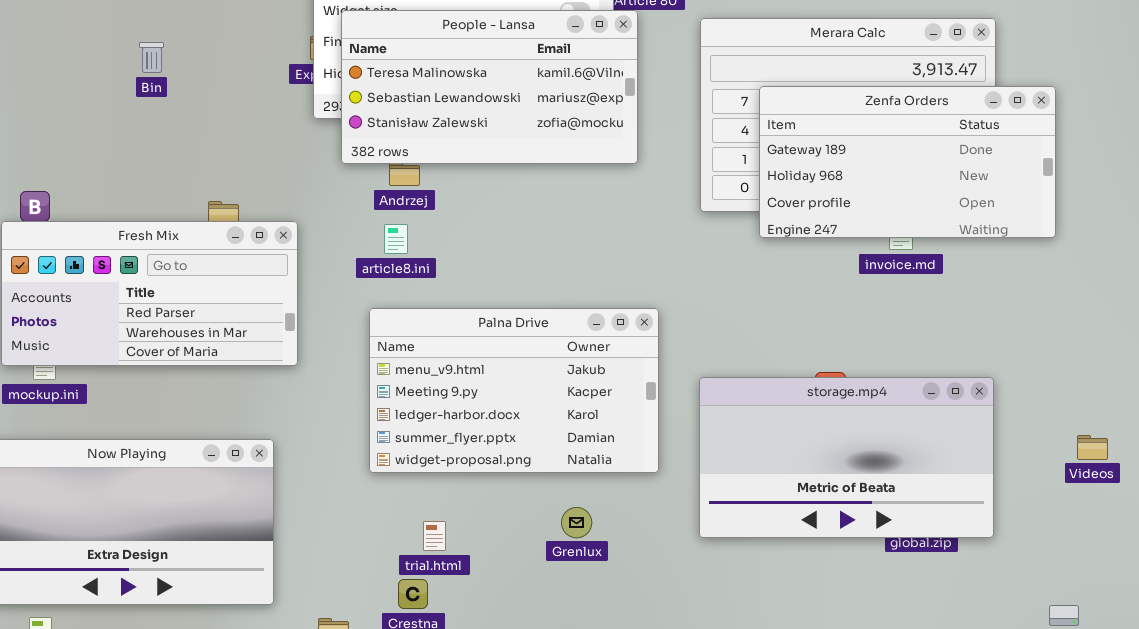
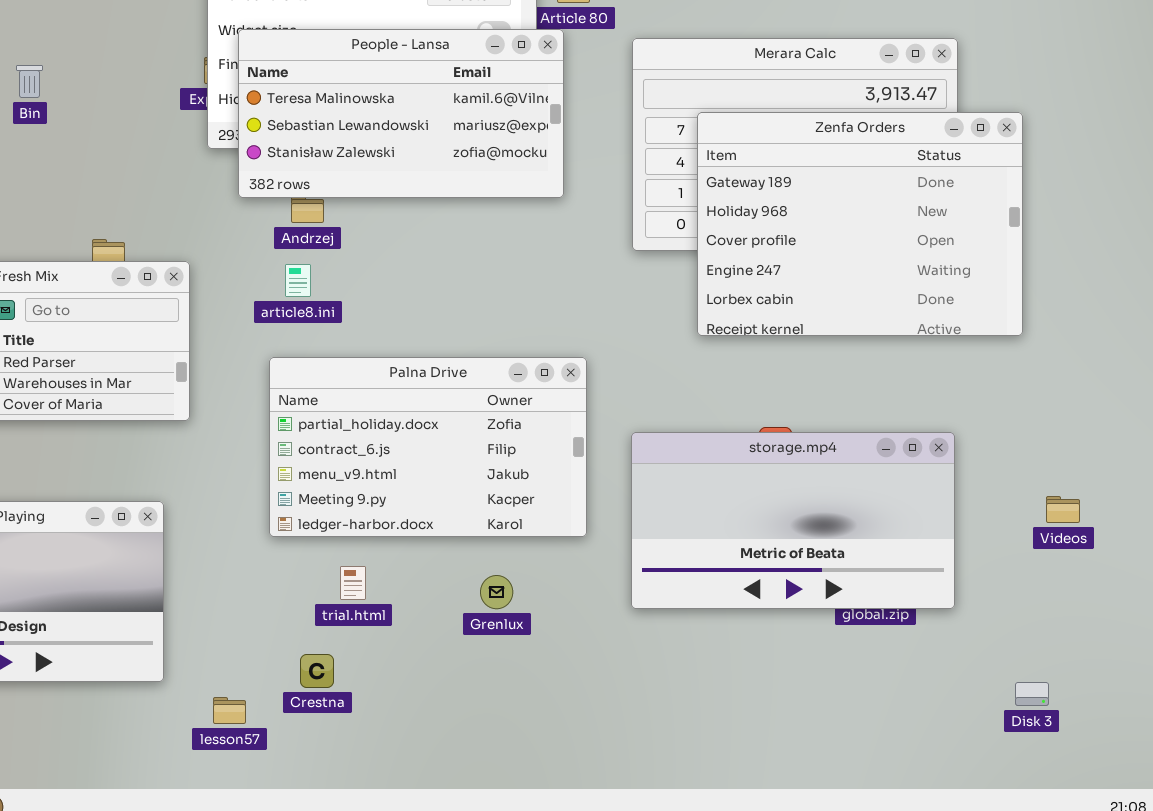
Zenfa Orders: [759,86,1056,238] -> [697,112,1023,336], resized
Palna Drive: [369,308,659,473] -> [269,357,587,537], scrolled up 2 rows
trial.html: [423,521,446,551] -> [340,566,366,600], moved

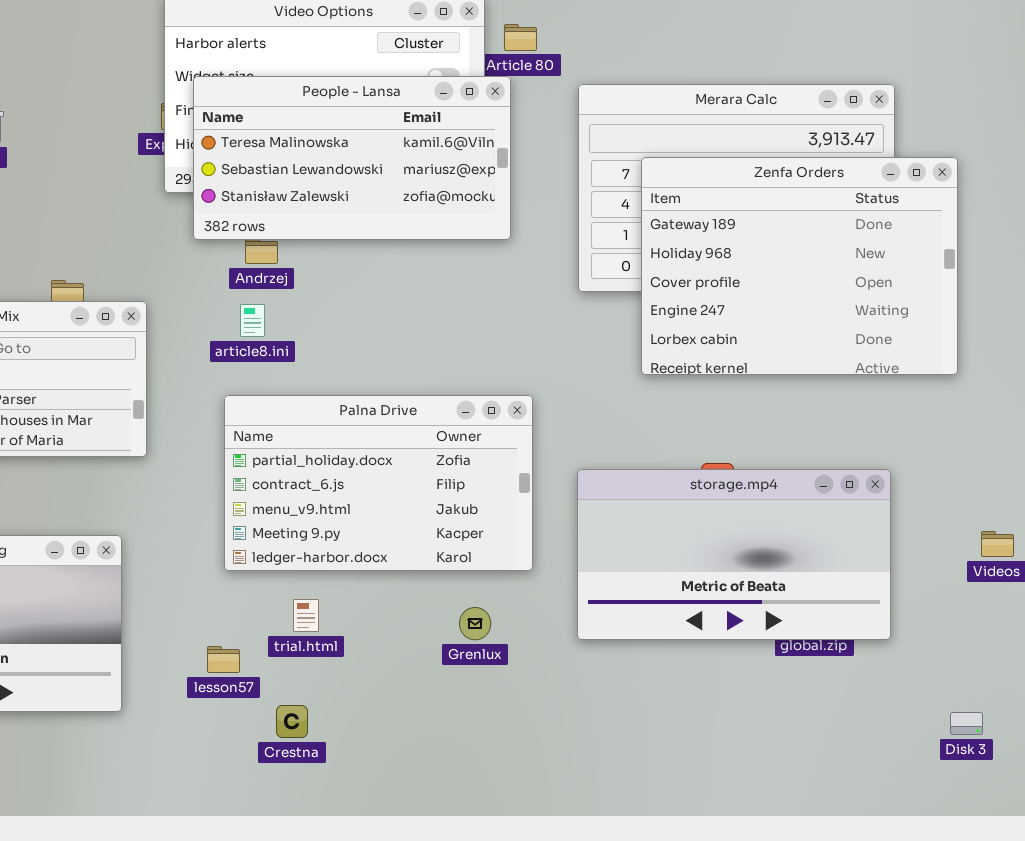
Grenlux: [480,575,513,609] -> [459,607,491,640], moved
Crestna: [300,654,334,688] -> [276,705,308,738], moved
lesson57: [213,697,246,724] -> [207,646,240,673], moved

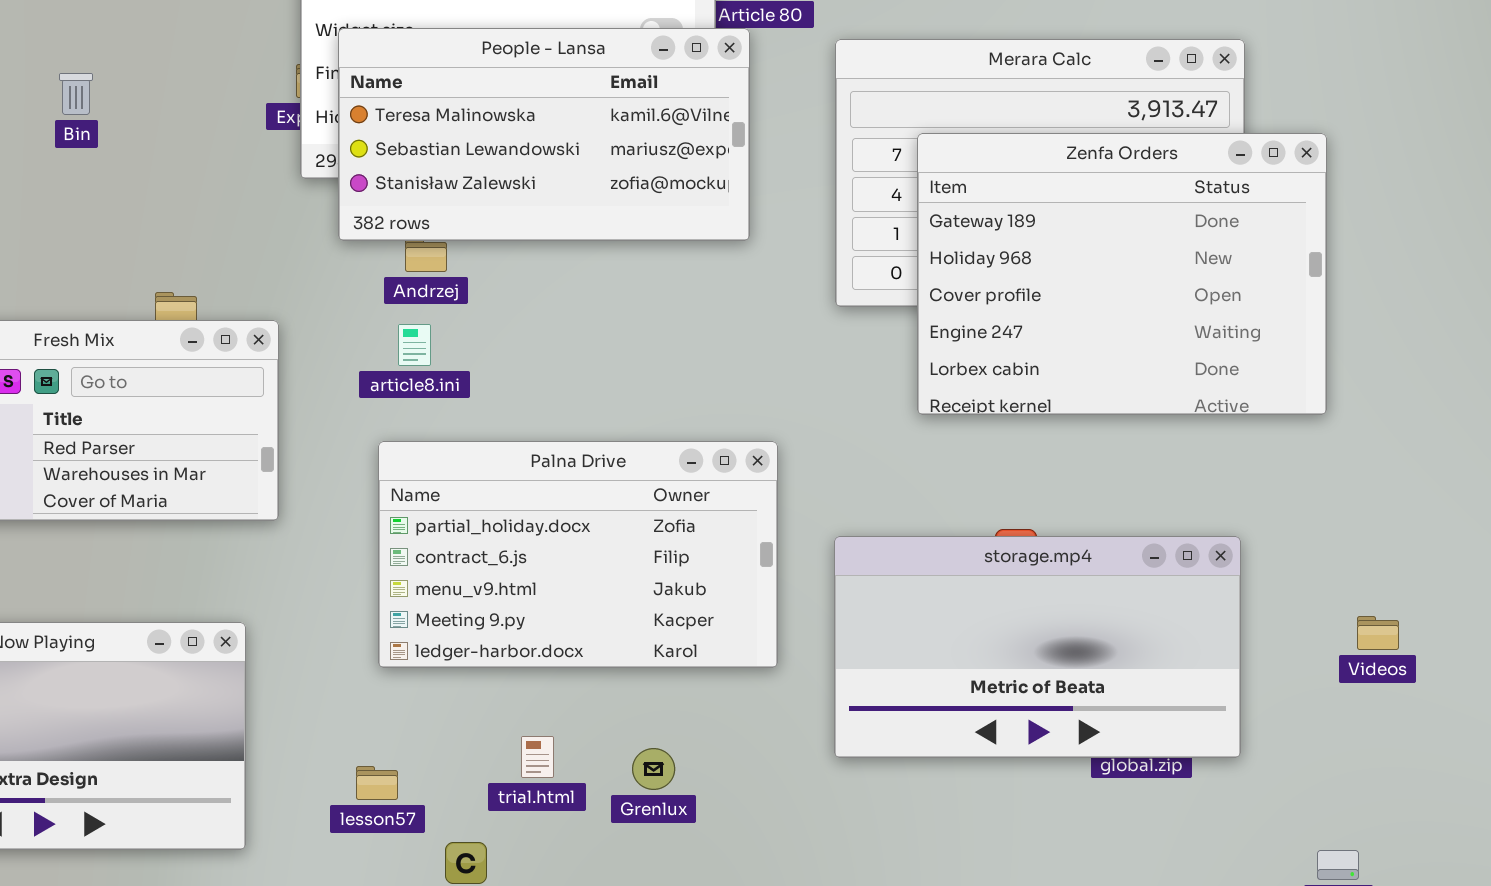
trial.html: [293,599,319,632] -> [521,736,554,778], moved
Grenlux: [459,607,491,640] -> [632,748,675,790], moved

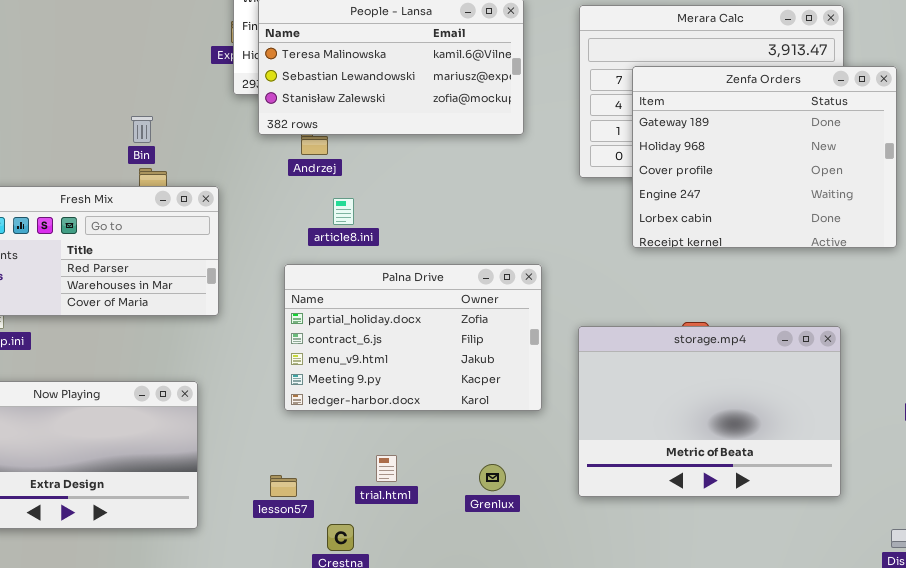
Bin: [59,73,93,115] -> [131,116,153,143], moved
article8.ini: [398,324,431,366] -> [333,198,354,225], moved
storage.mp4: [834,536,1241,758] -> [578,326,841,497], resized
Grenlux: [632,748,675,790] -> [479,464,506,491], moved

